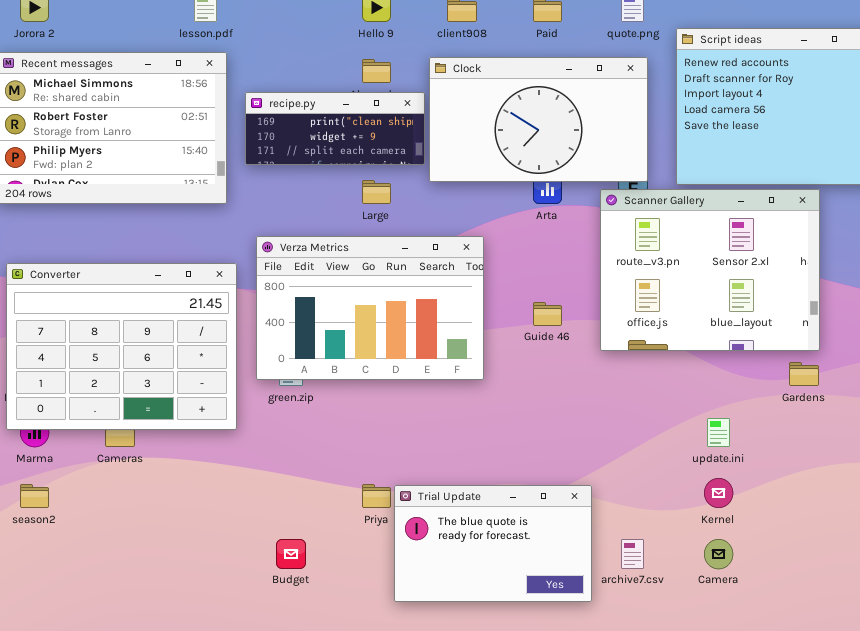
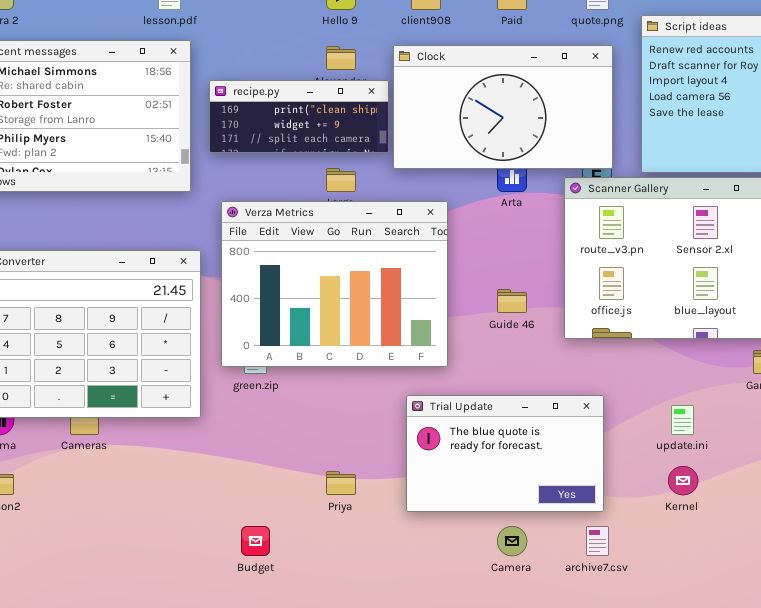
Verza Metrics: [256,236,484,380] -> [221,201,448,367], resized
Trial Update: [394,485,592,602] -> [406,395,604,512], moved
Camera: [704,539,733,569] -> [497,526,527,556], moved

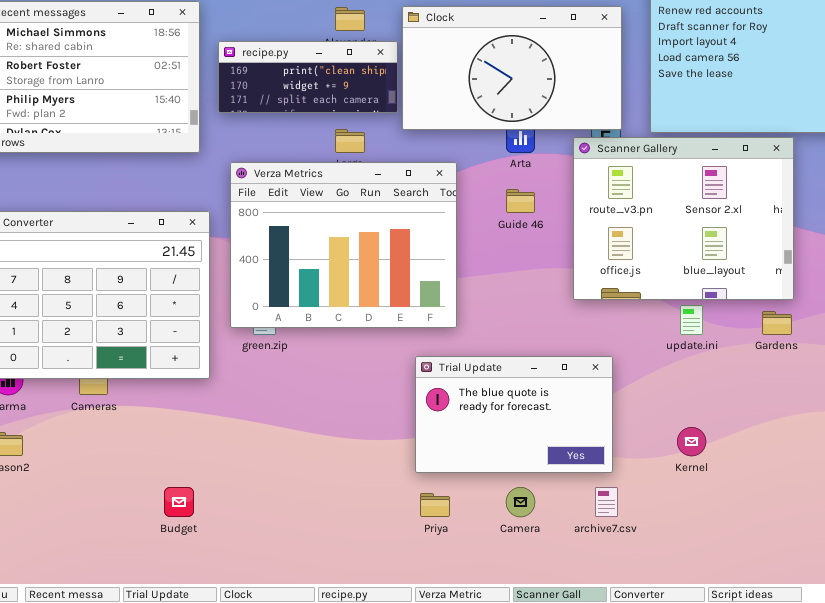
Guide 46: [497,289,527,313] -> [506,189,535,213], moved
update.ini: [671,405,694,435] -> [680,305,703,335], moved
Priya: [326,471,356,495] -> [420,493,450,517], moved
Budget: [241,526,270,556] -> [164,487,194,517], moved

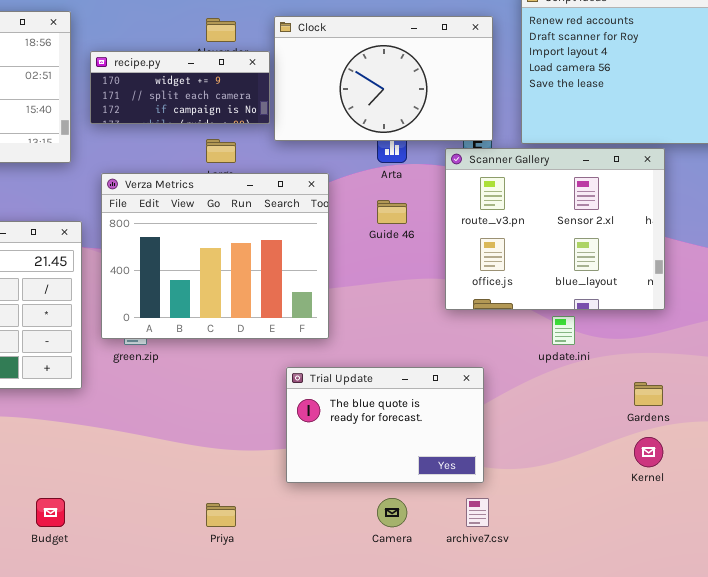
recipe.py: [218,41,398,113] -> [90,51,270,124], scrolled down 1 row
Gardens: [762,311,792,335] -> [634,382,663,406], moved
Kernel: [677,427,706,456] -> [634,437,663,467], moved
Priya: [420,493,450,517] -> [206,503,236,527], moved

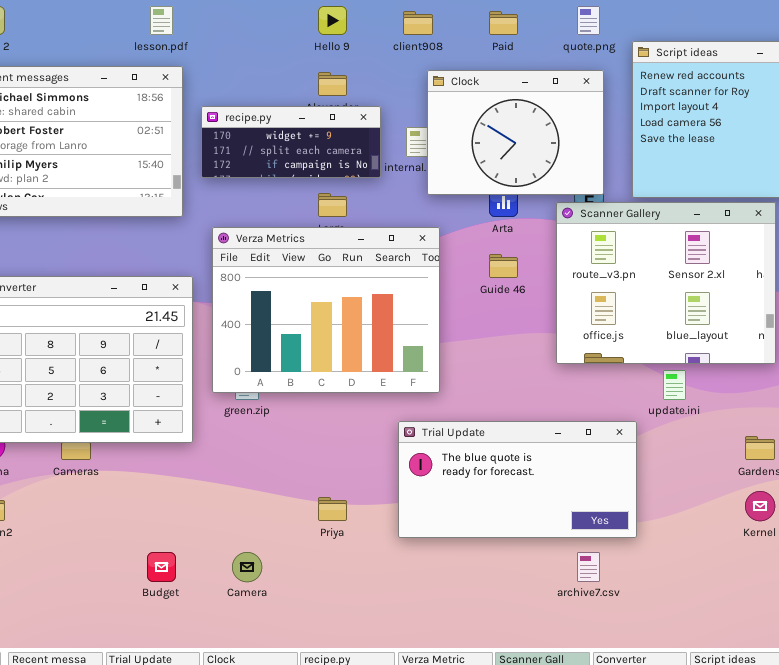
Clock: [274,16,493,141] -> [427,70,604,195], resized
Trial Update: [286,367,484,483] -> [398,421,637,538], resized
Camera: [377,498,407,527] -> [232,552,262,582], moved
Priya: [206,503,236,527] -> [318,497,347,521], moved

